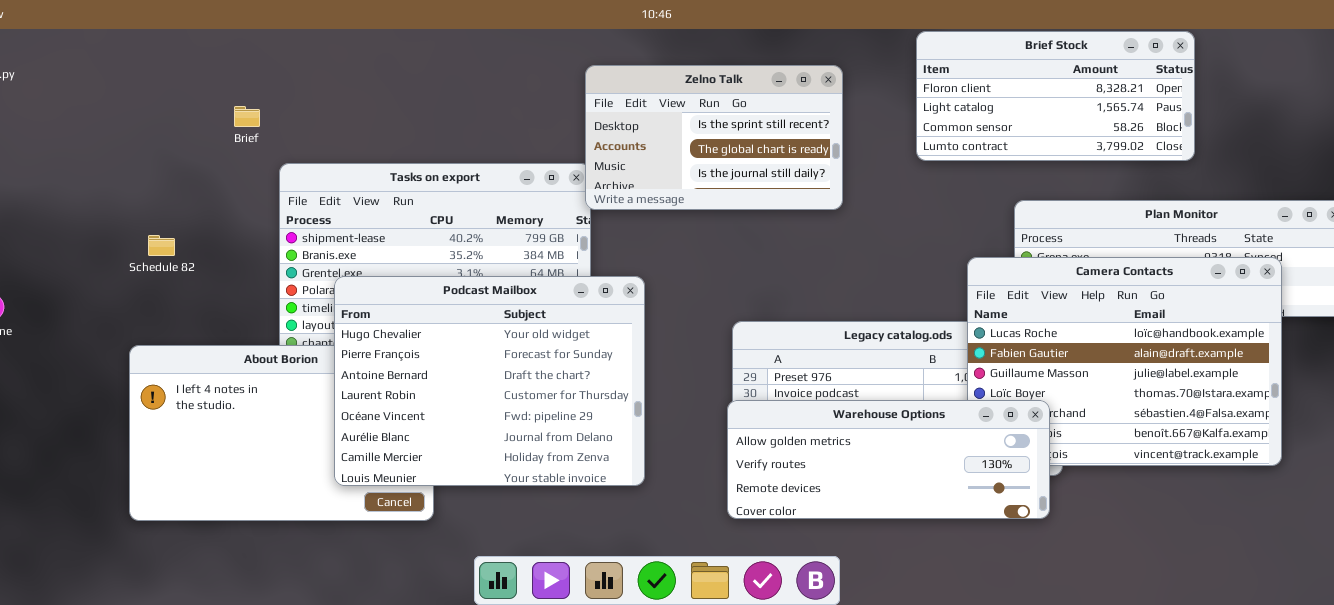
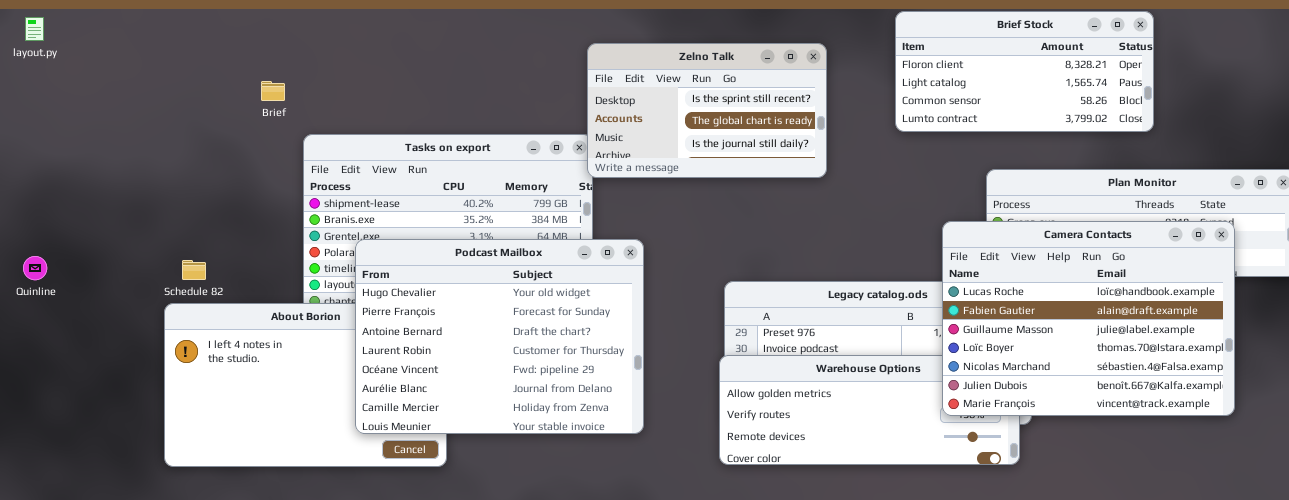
Schedule 82: [148,235,175,256] -> [182,260,206,280], moved
Camera Contacts: [967,257,1282,466] -> [942,221,1235,416], raised

